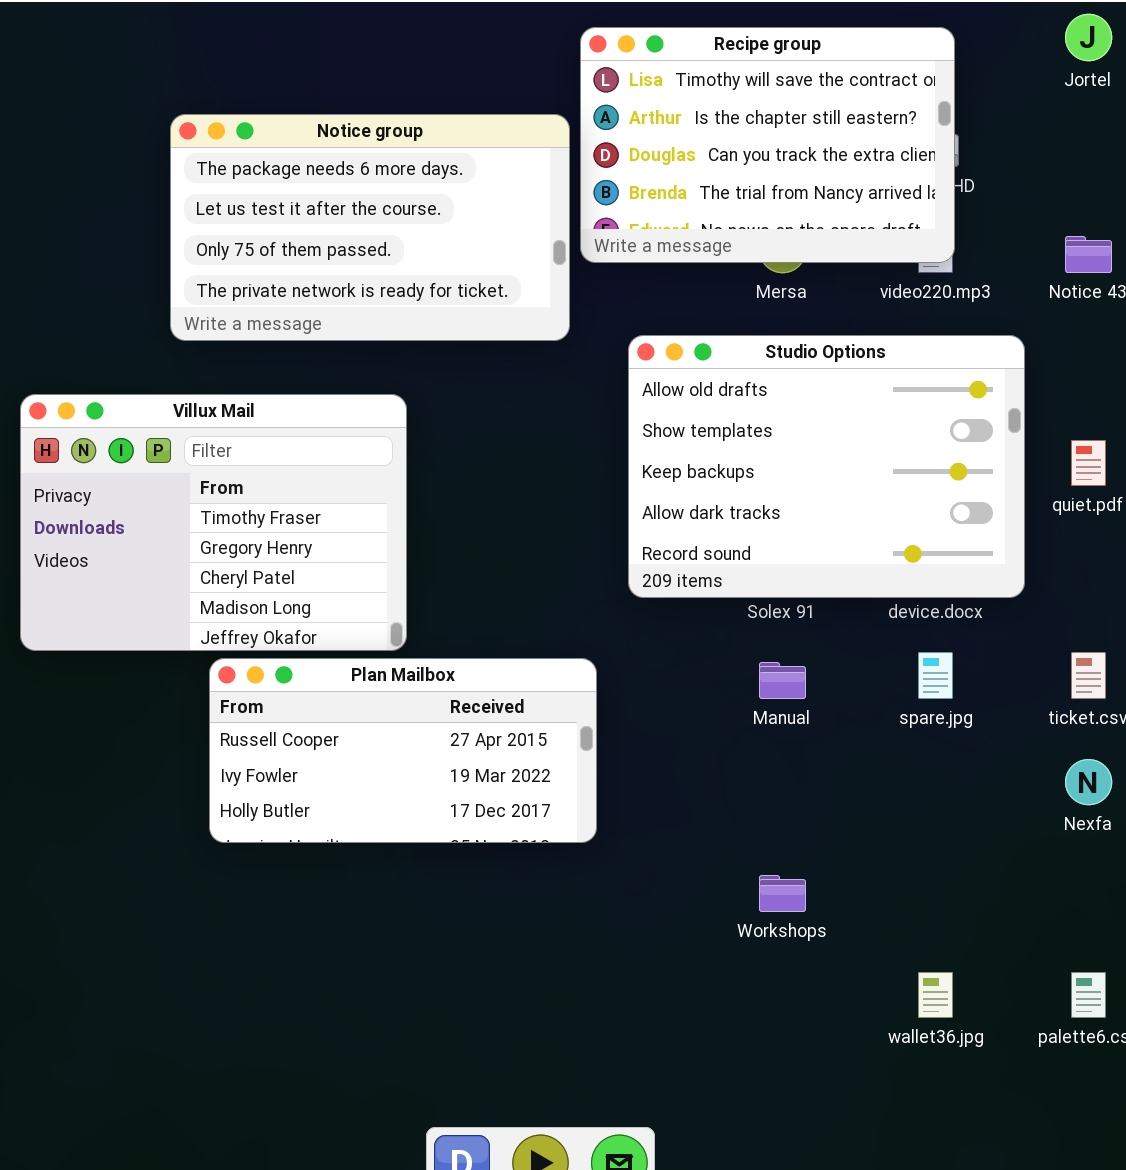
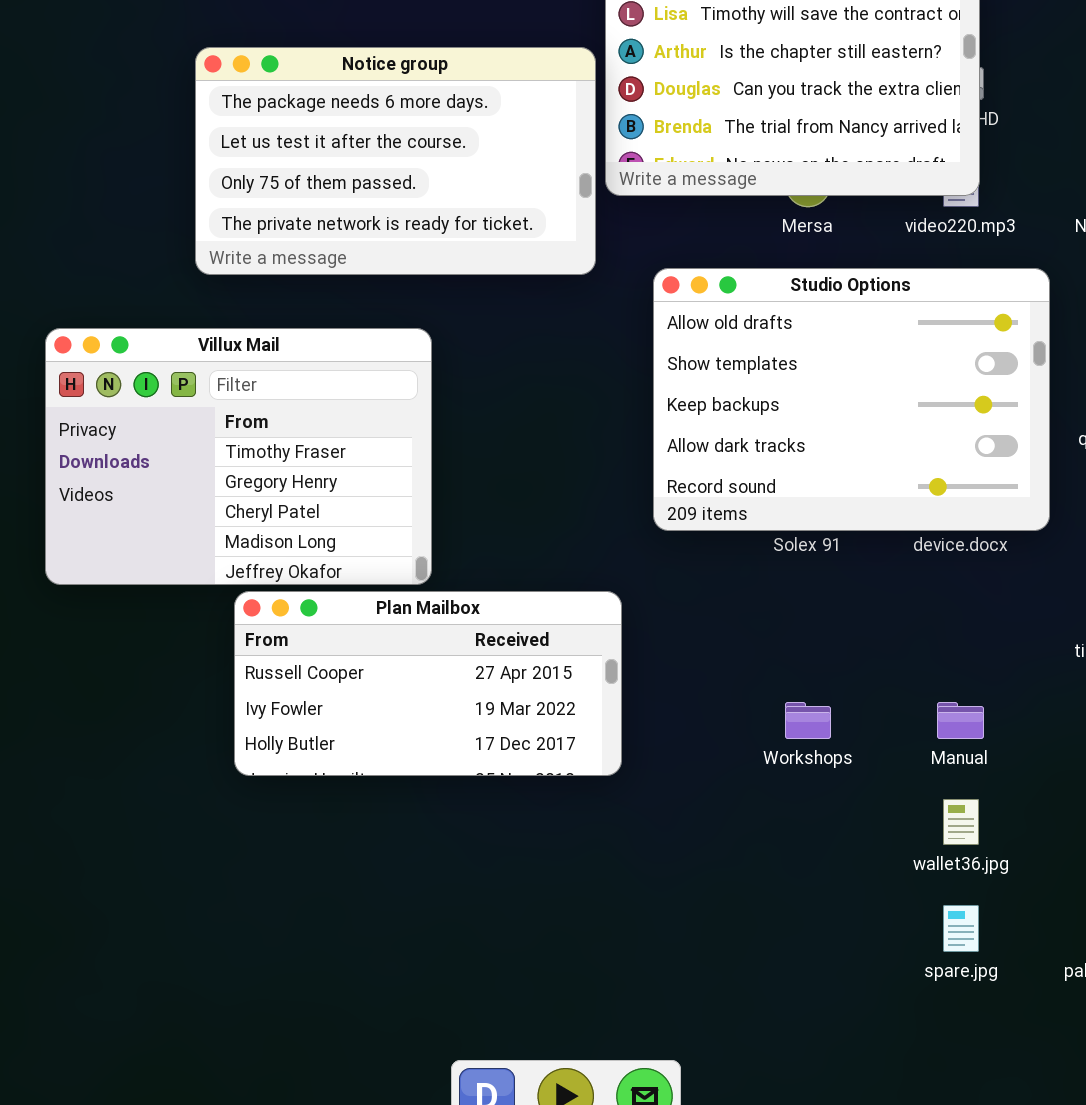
spare.jpg: [918,652,953,699] -> [943,905,979,952], moved
Manual: [759,662,806,699] -> [937,702,984,739], moved
Workshops: [759,875,806,912] -> [785,702,831,739], moved
wallet36.jpg: [918,972,953,1018] -> [943,799,979,845], moved

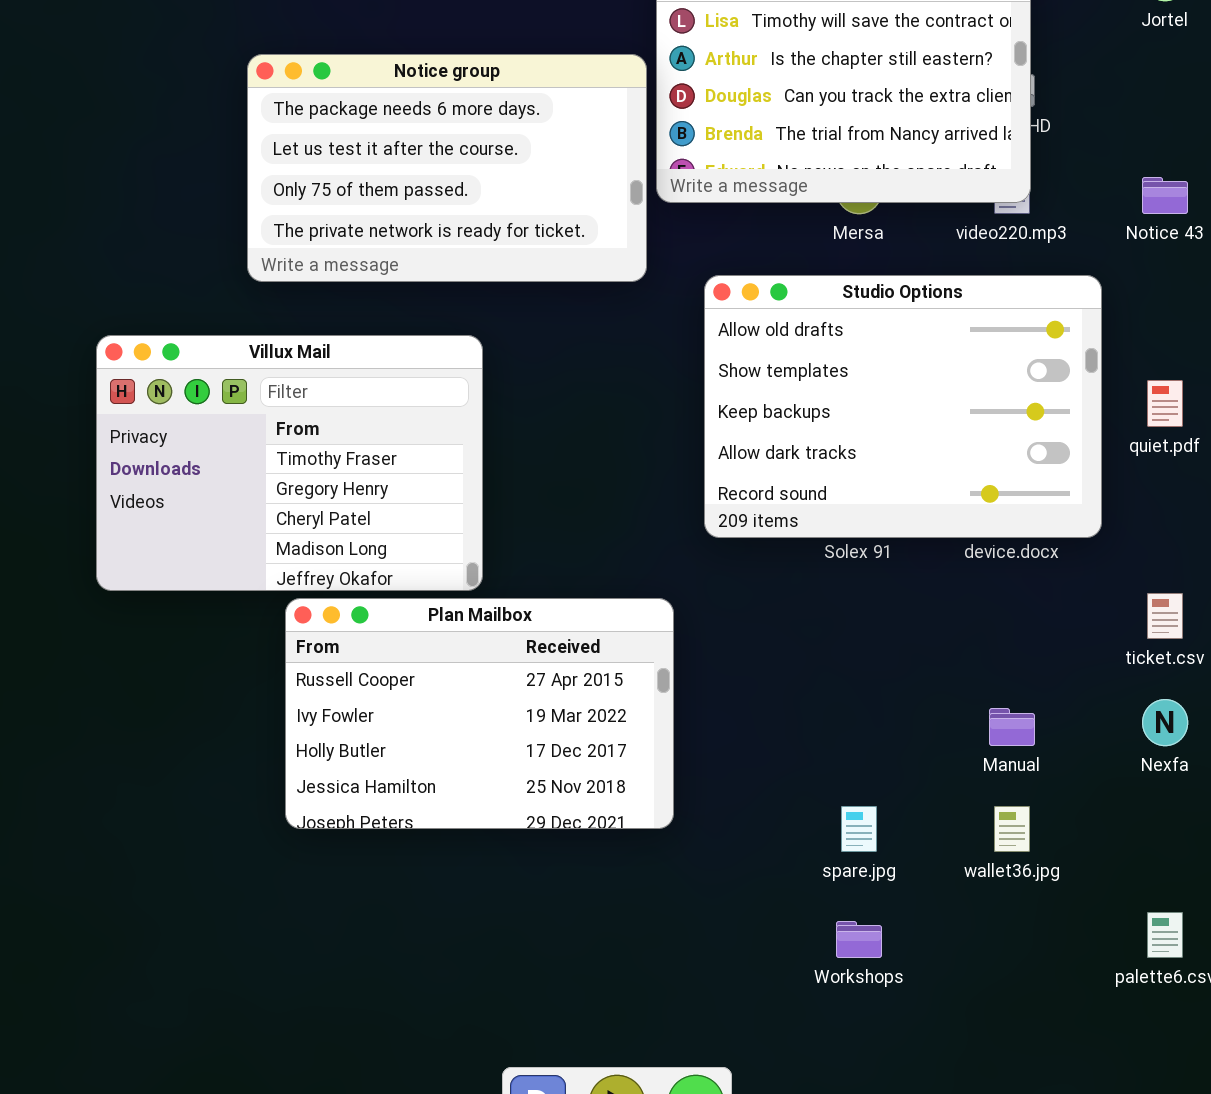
Plan Mailbox: [234,591,622,776] -> [285,598,674,829], resized
Workshops: [785,702,831,739] -> [836,921,882,958], moved
spare.jpg: [943,905,979,952] -> [841,806,877,852], moved

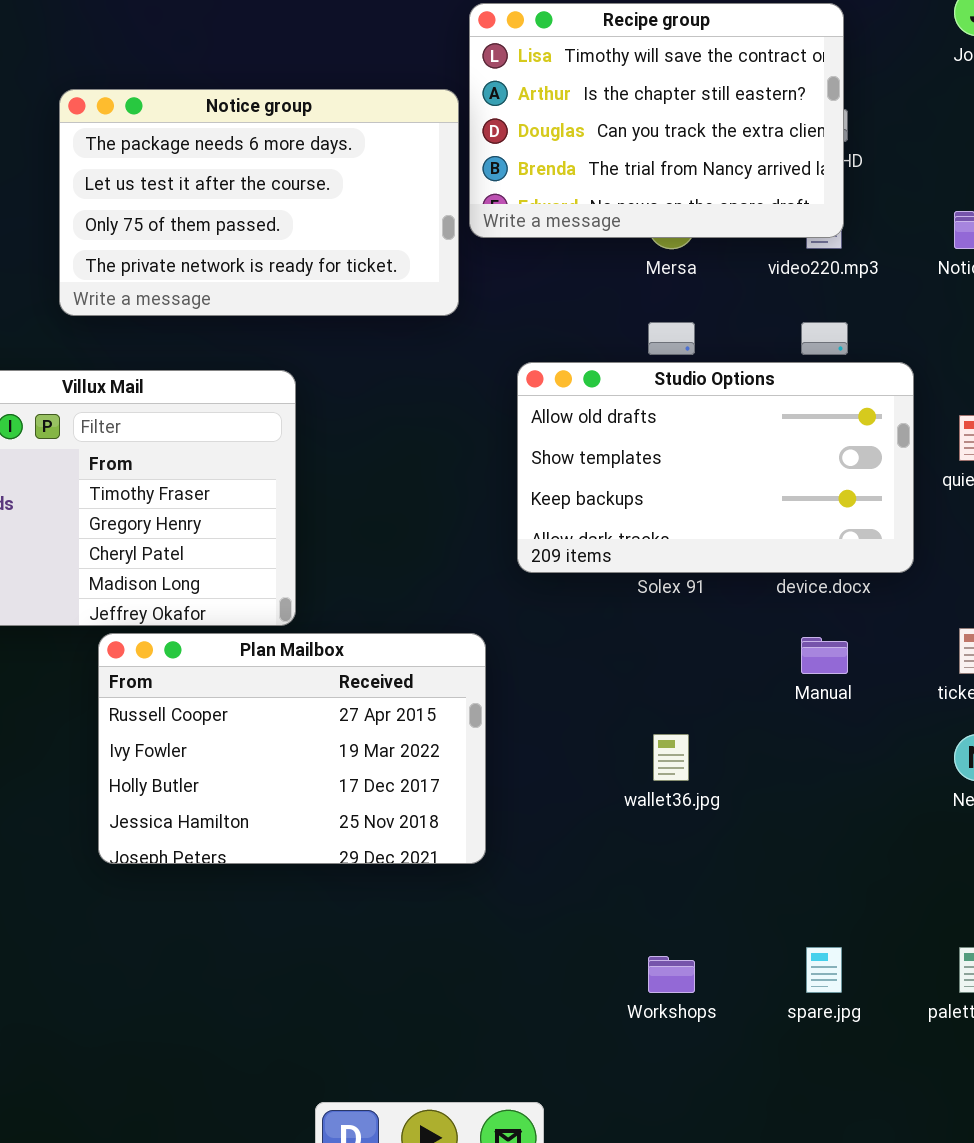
Studio Options: [704,275,1102,538] -> [517,362,914,573], resized
Manual: [989,708,1035,746] -> [801,637,848,674], moved
spare.jpg: [841,806,877,852] -> [806,947,842,993], moved
wallet36.jpg: [994,806,1030,852] -> [653,734,689,781], moved

